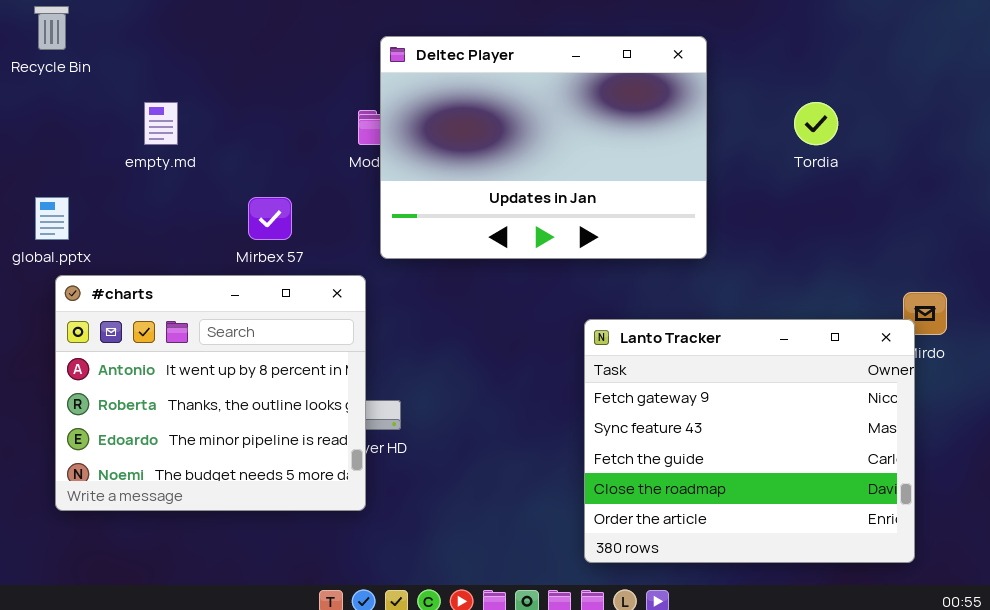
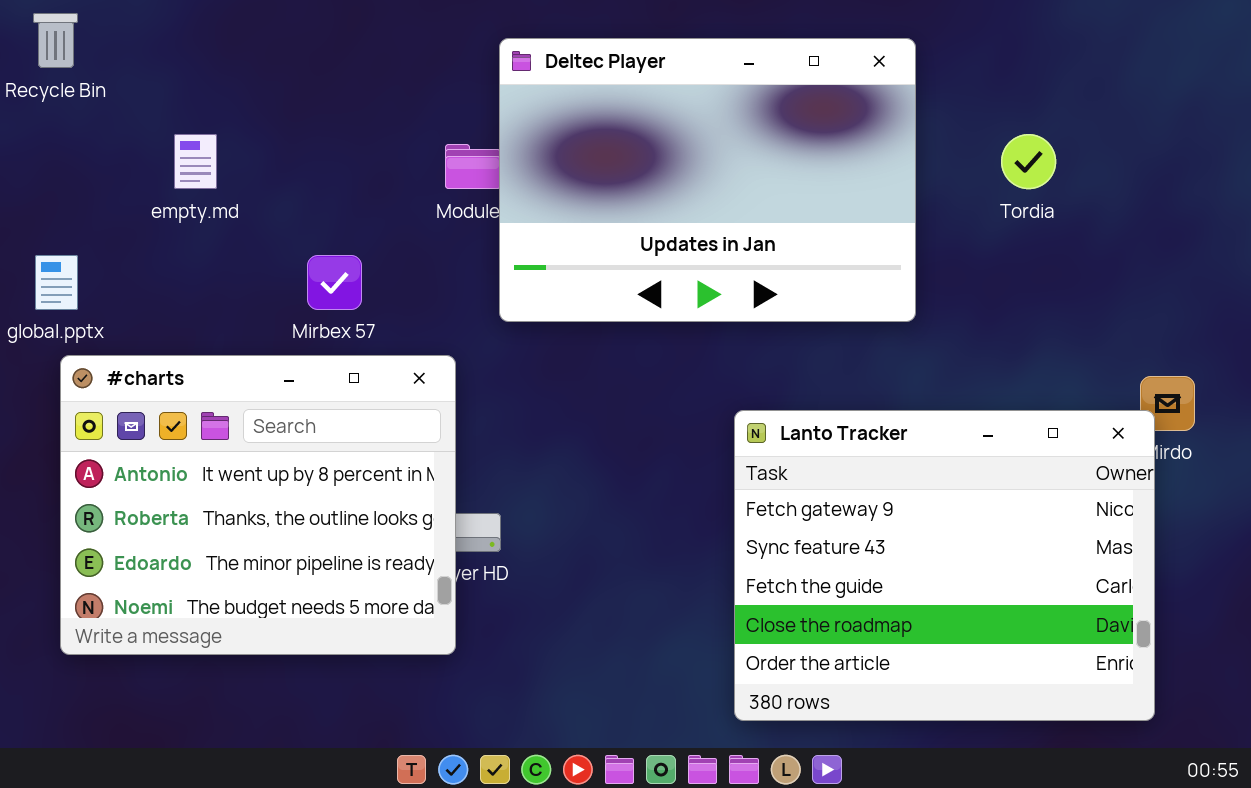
Deltec Player: [380,36,707,259] -> [499,38,916,322], moved

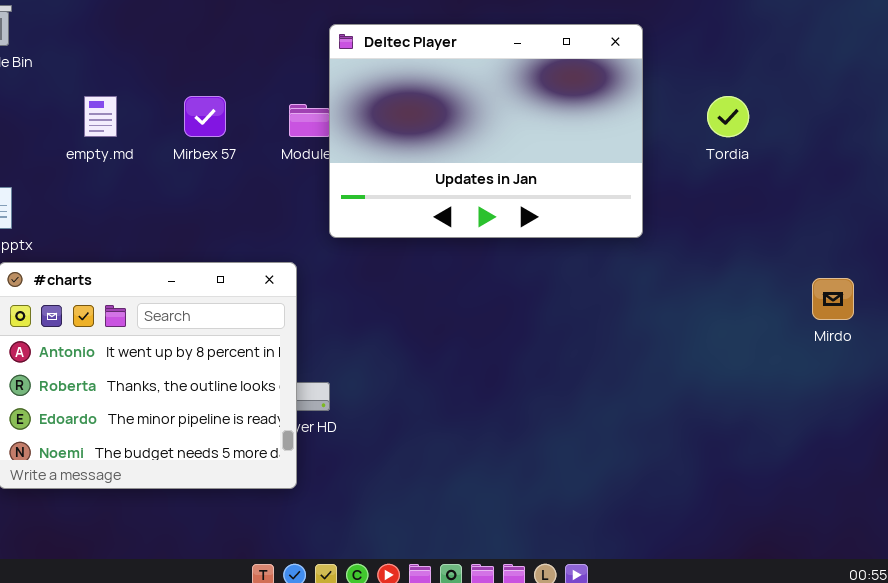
Mirbex 57: [307,255,362,310] -> [184,96,226,137], moved
Lanto Tracker: [734,410,1155,721] -> none, closed

